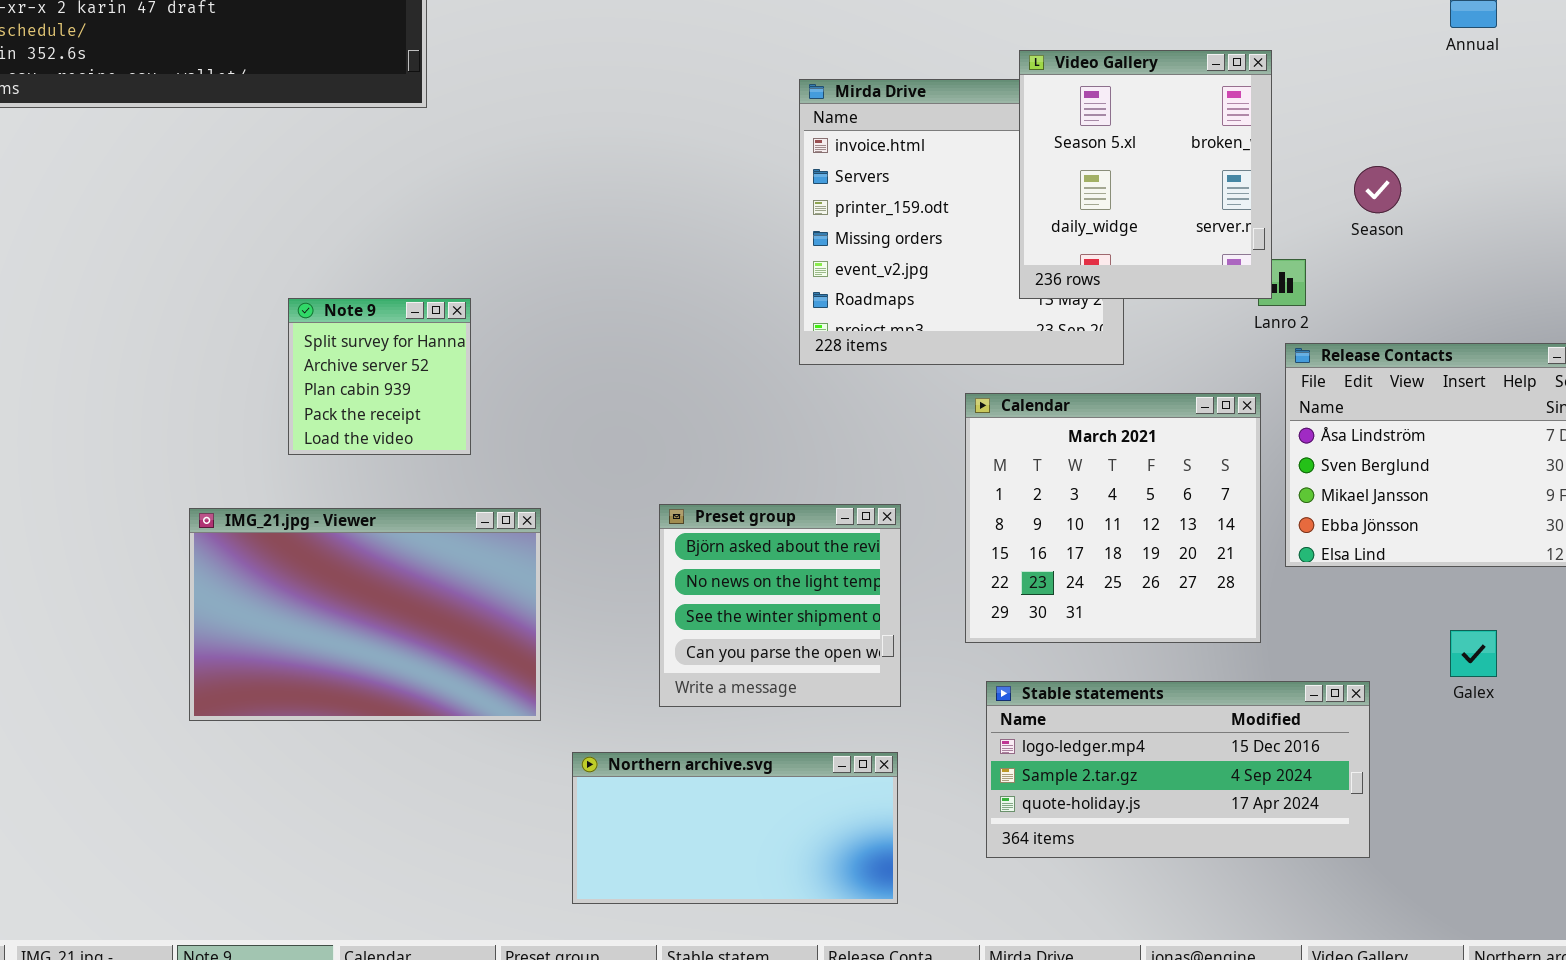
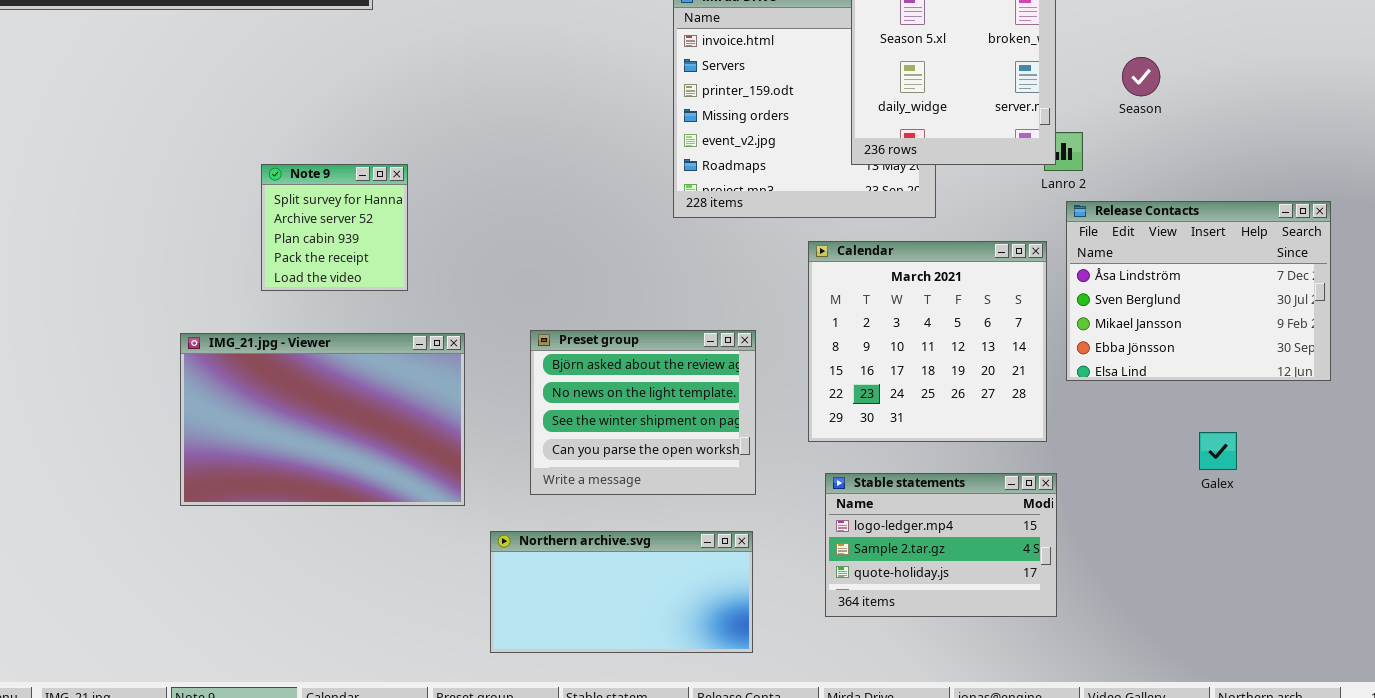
Preset group: [659,504,901,707] -> [530,330,756,495], resized
Stable statements: [986,681,1370,858] -> [825,473,1057,617], resized

